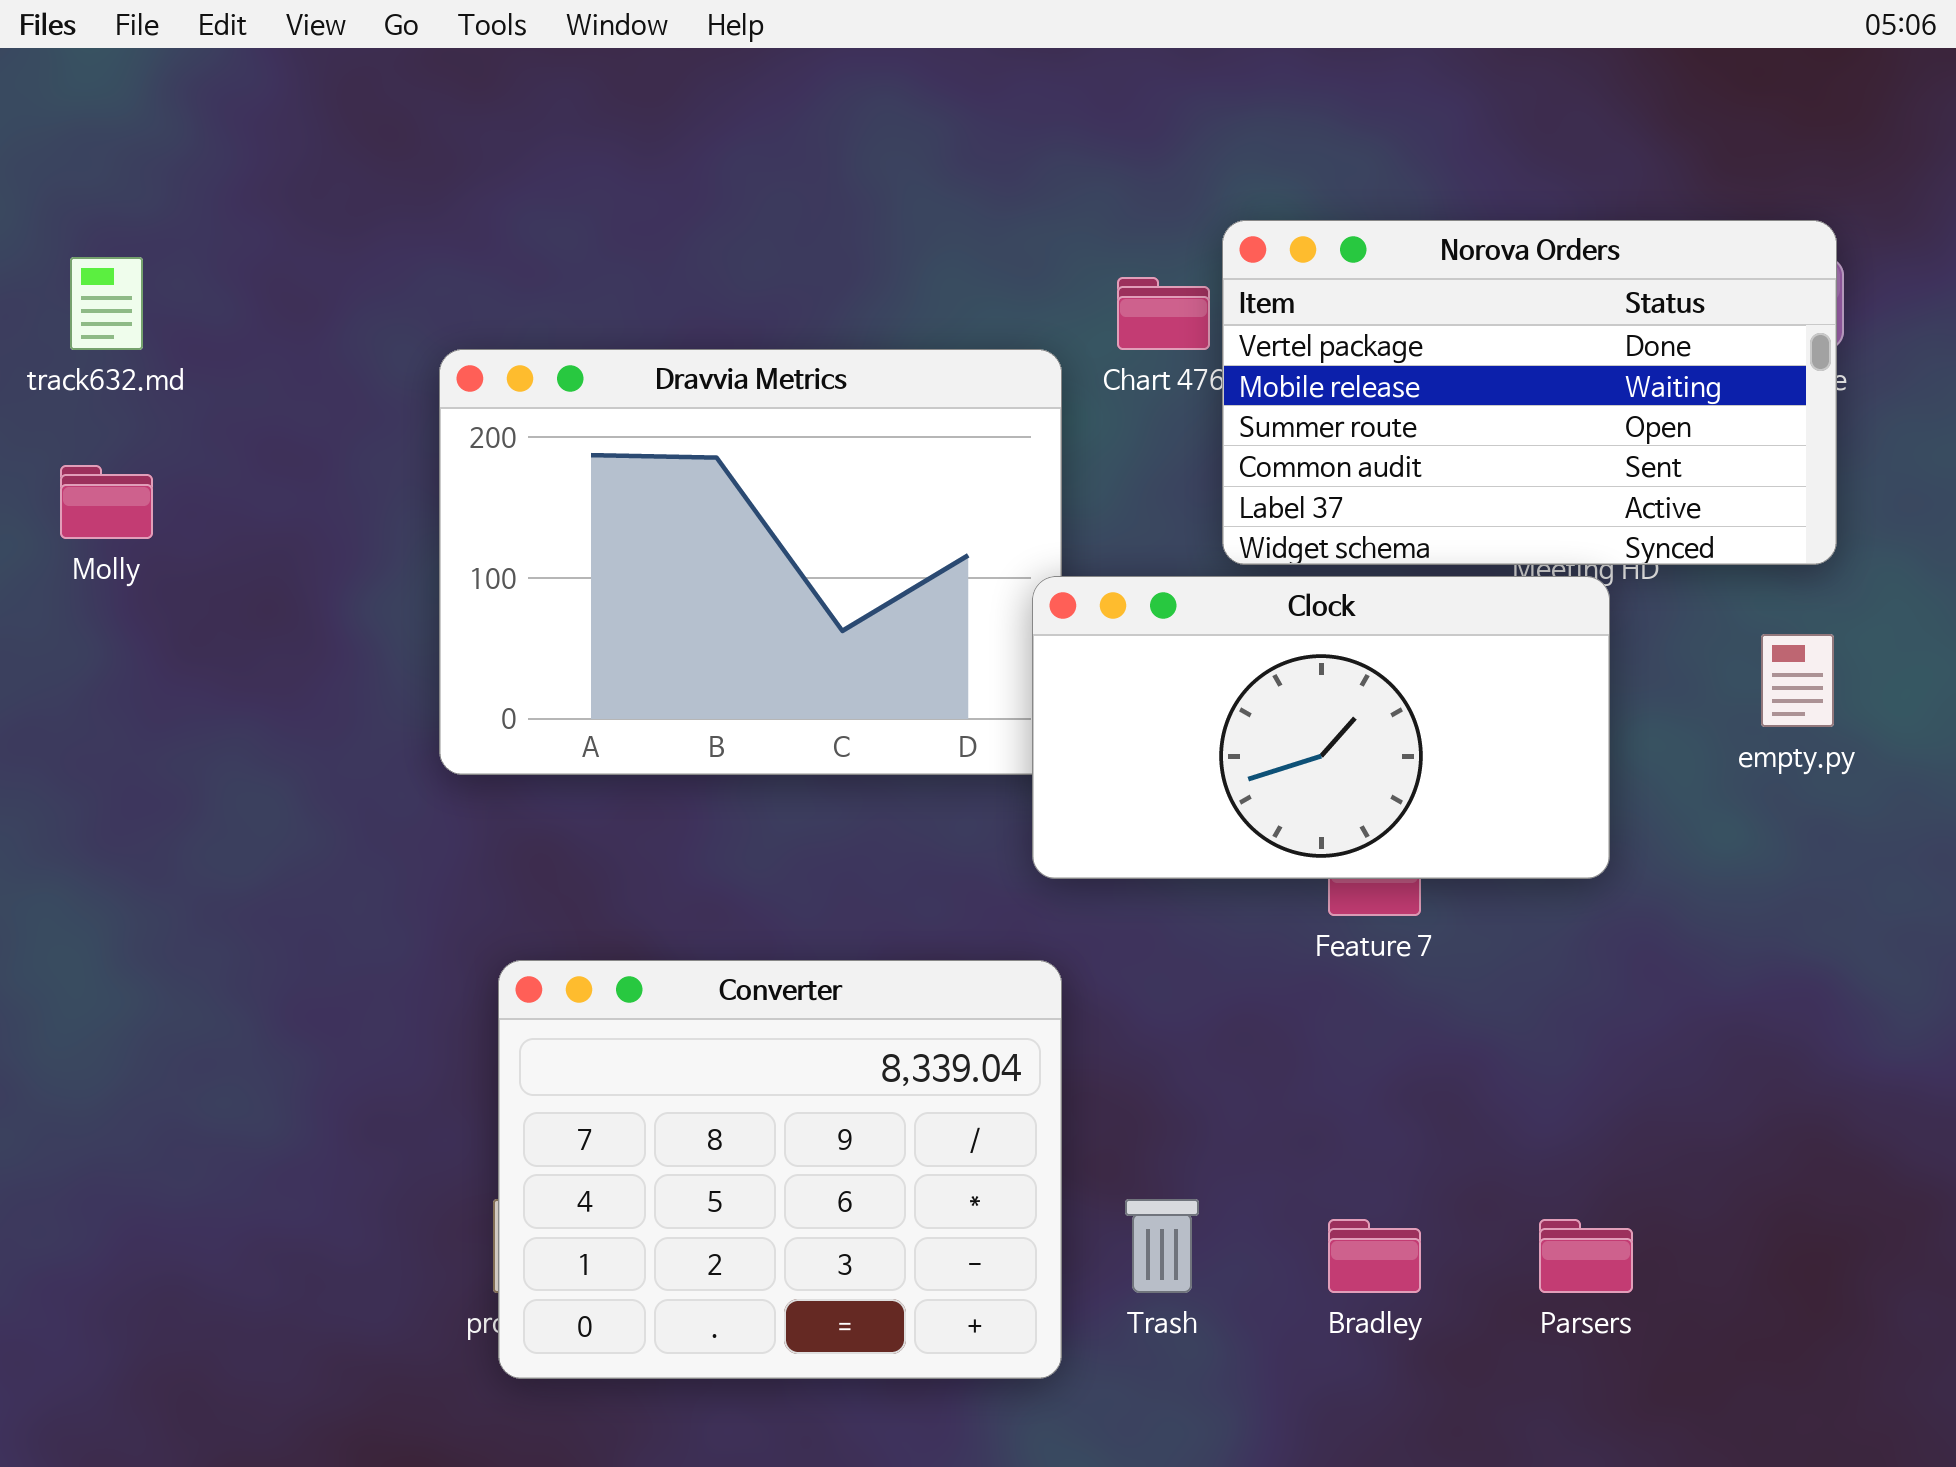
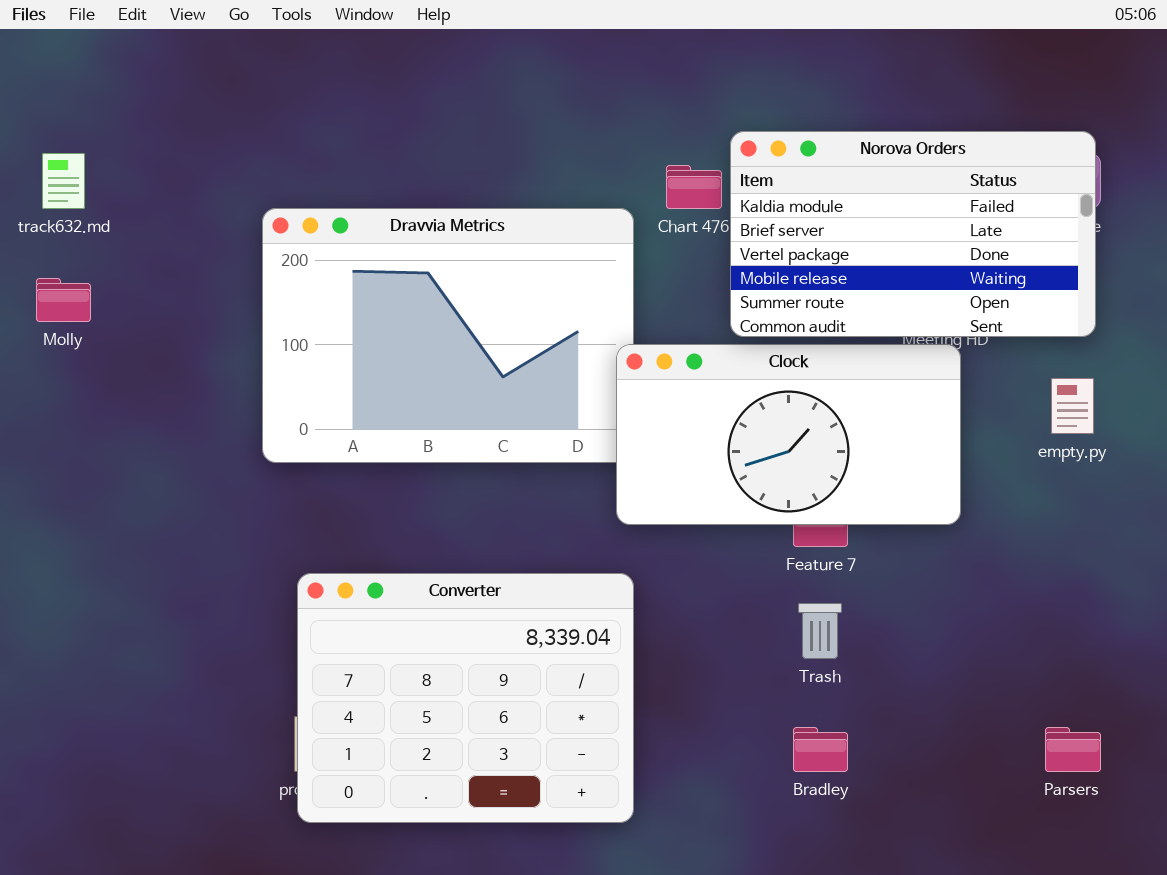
Norova Orders: [1222,220,1837,565] -> [730,131,1096,337], scrolled up 2 rows
Trash: [1125,1199,1199,1293] -> [798,603,842,659], moved
Parsers: [1539,1219,1633,1293] -> [1045,727,1101,772], moved

